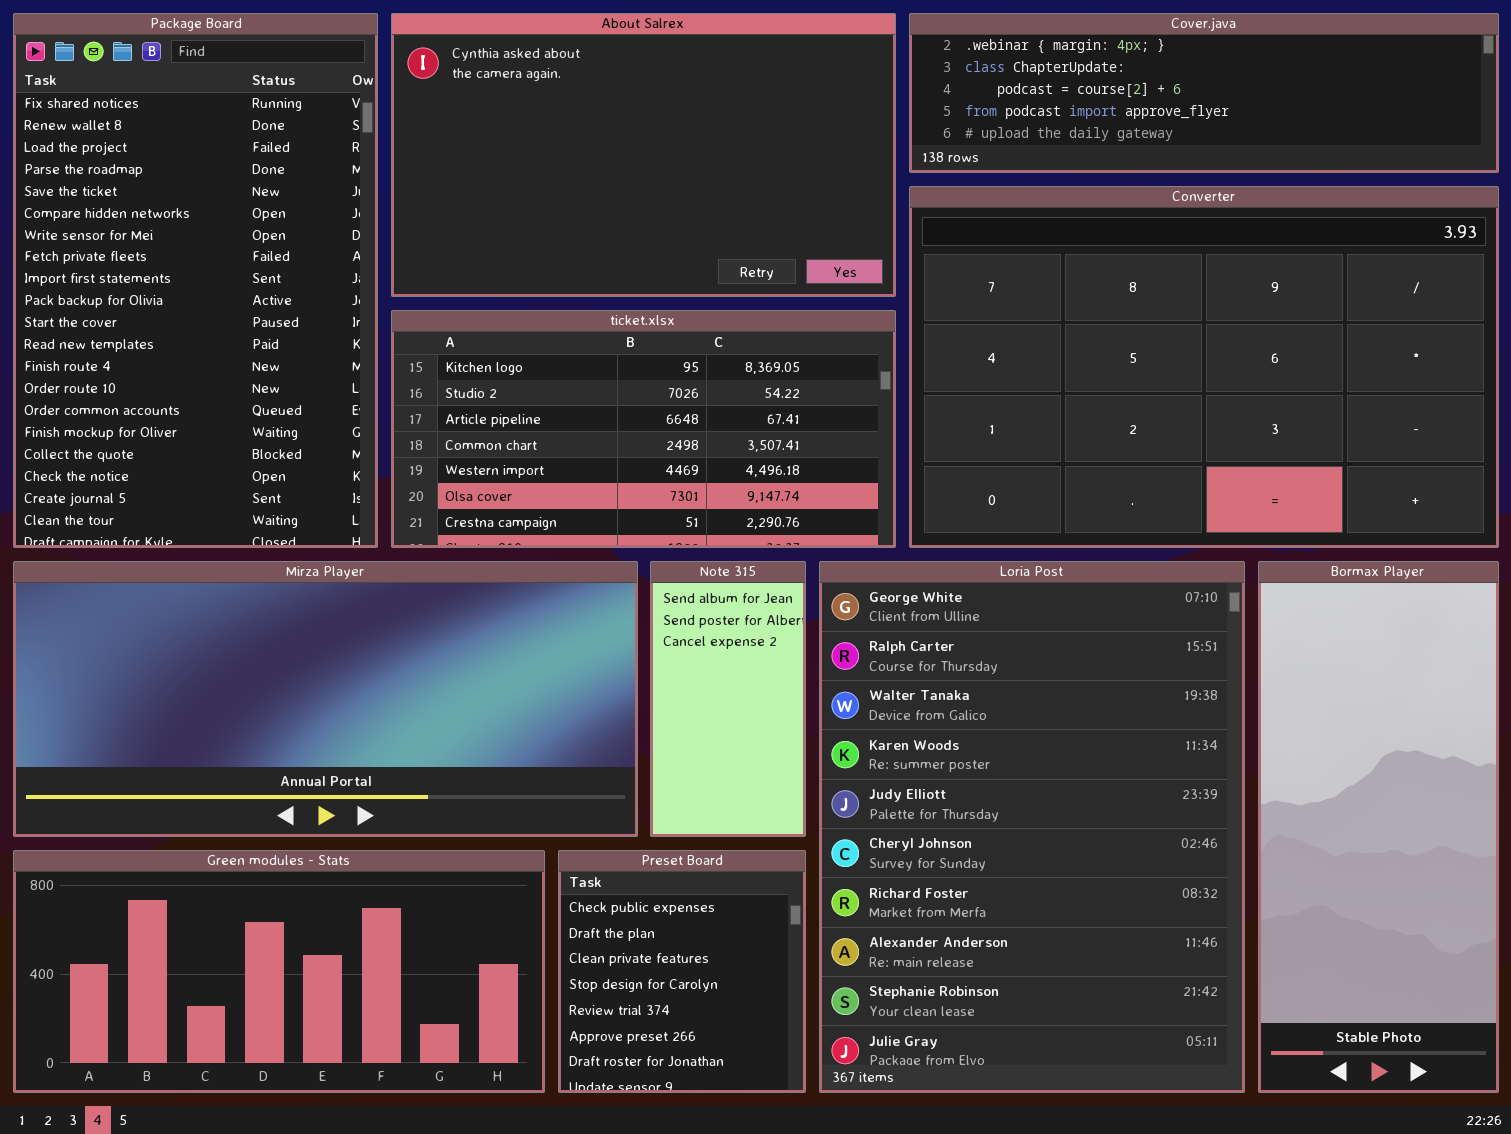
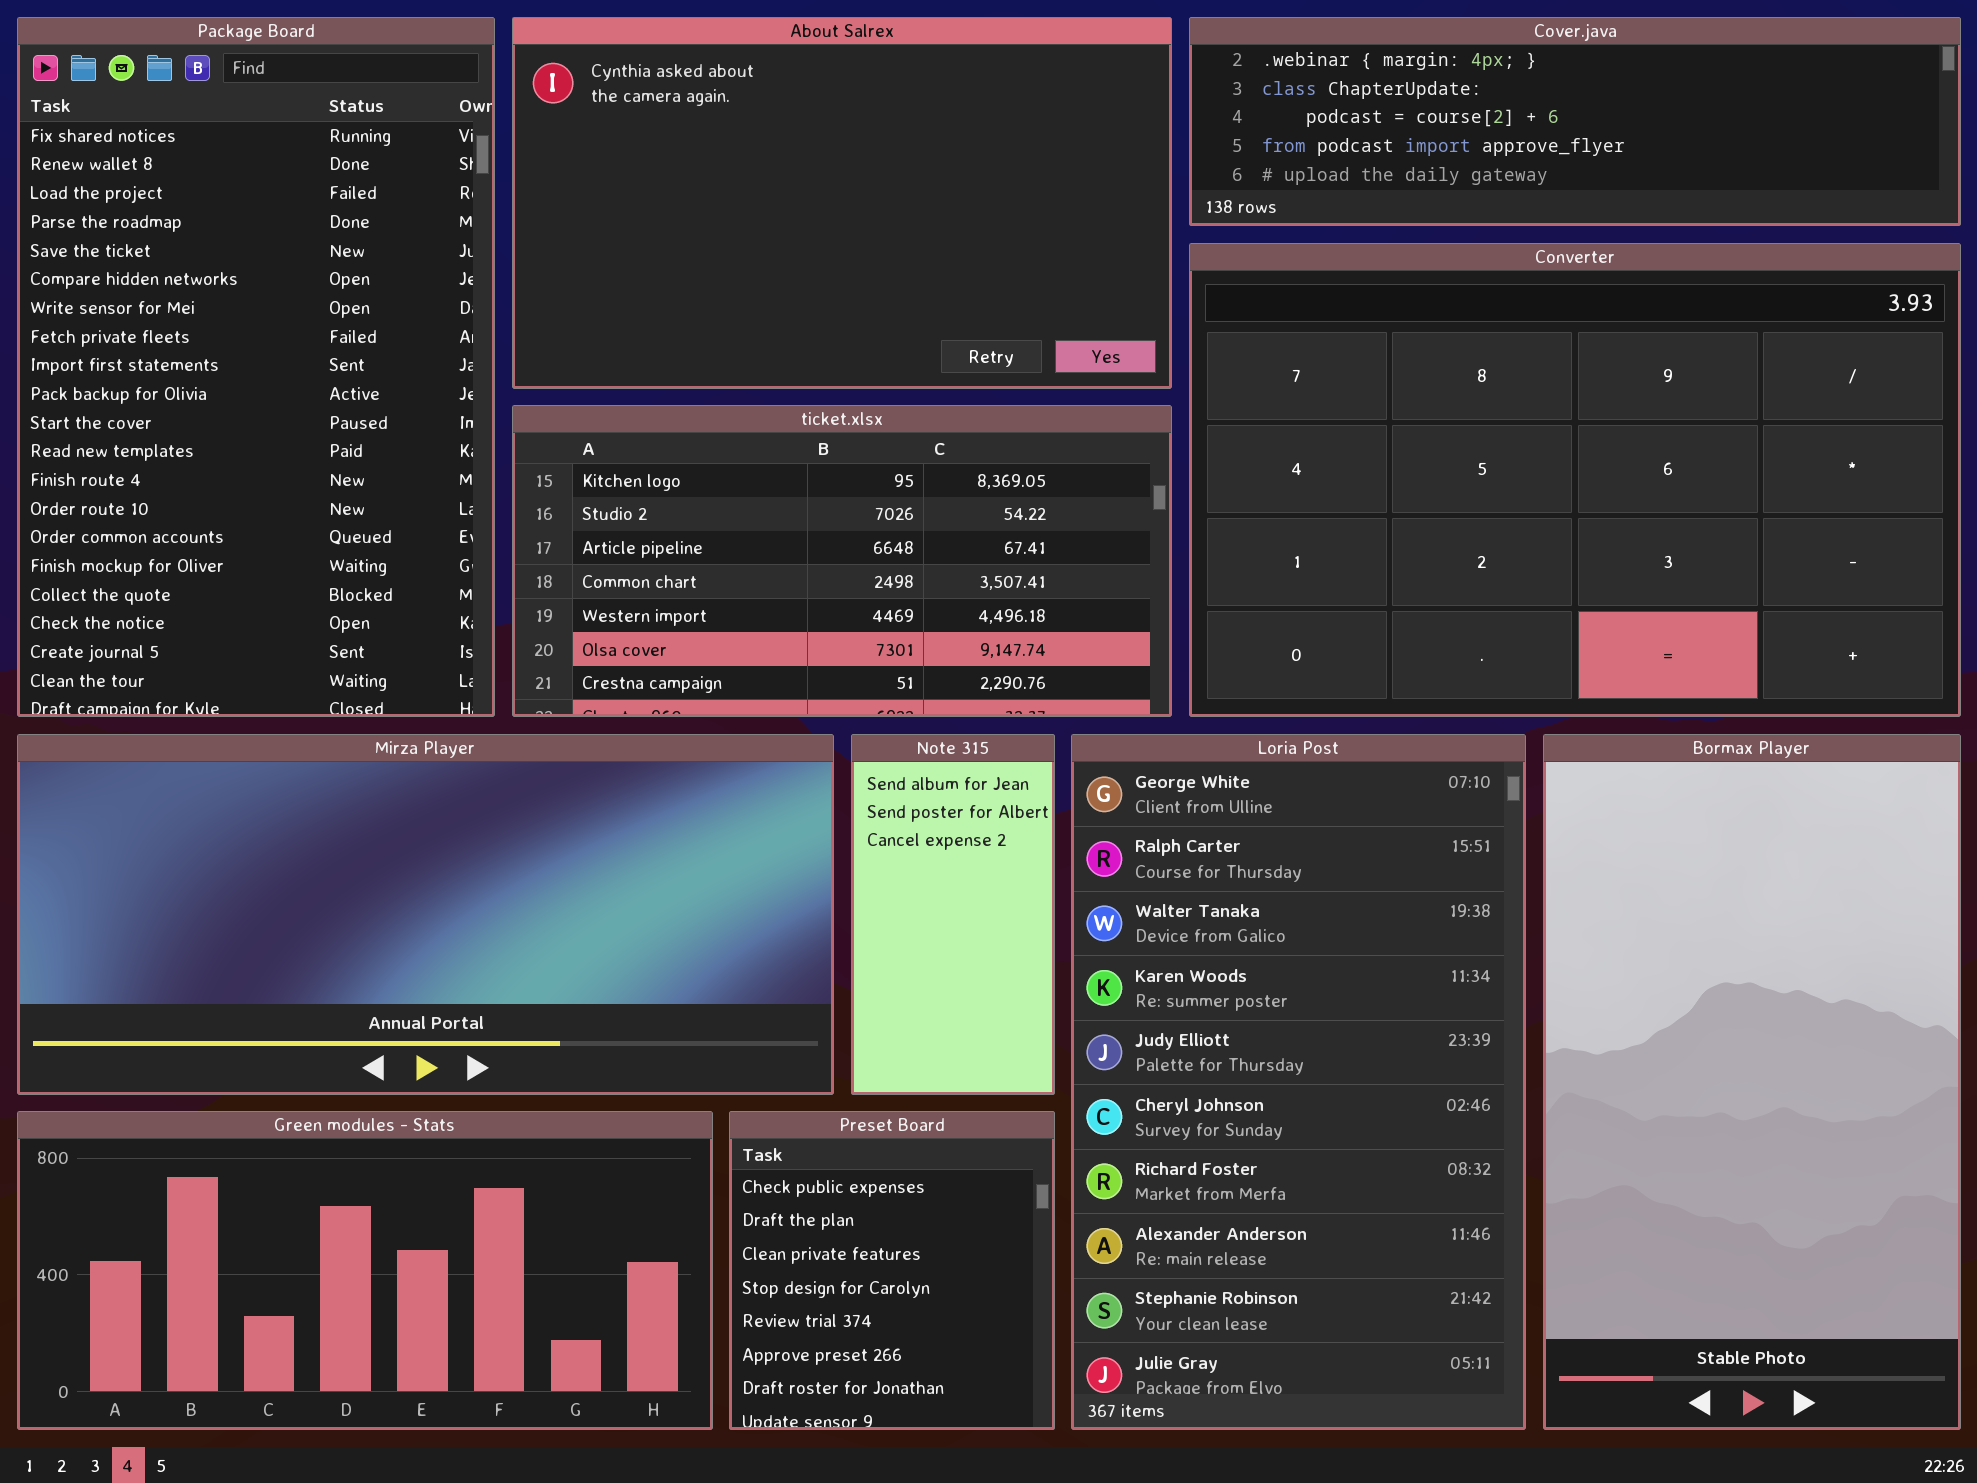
Loria Post: [819,561,1245,1093] -> [1071,734,1526,1430], resized
Bormax Player: [1258,561,1499,1093] -> [1543,734,1961,1430], resized

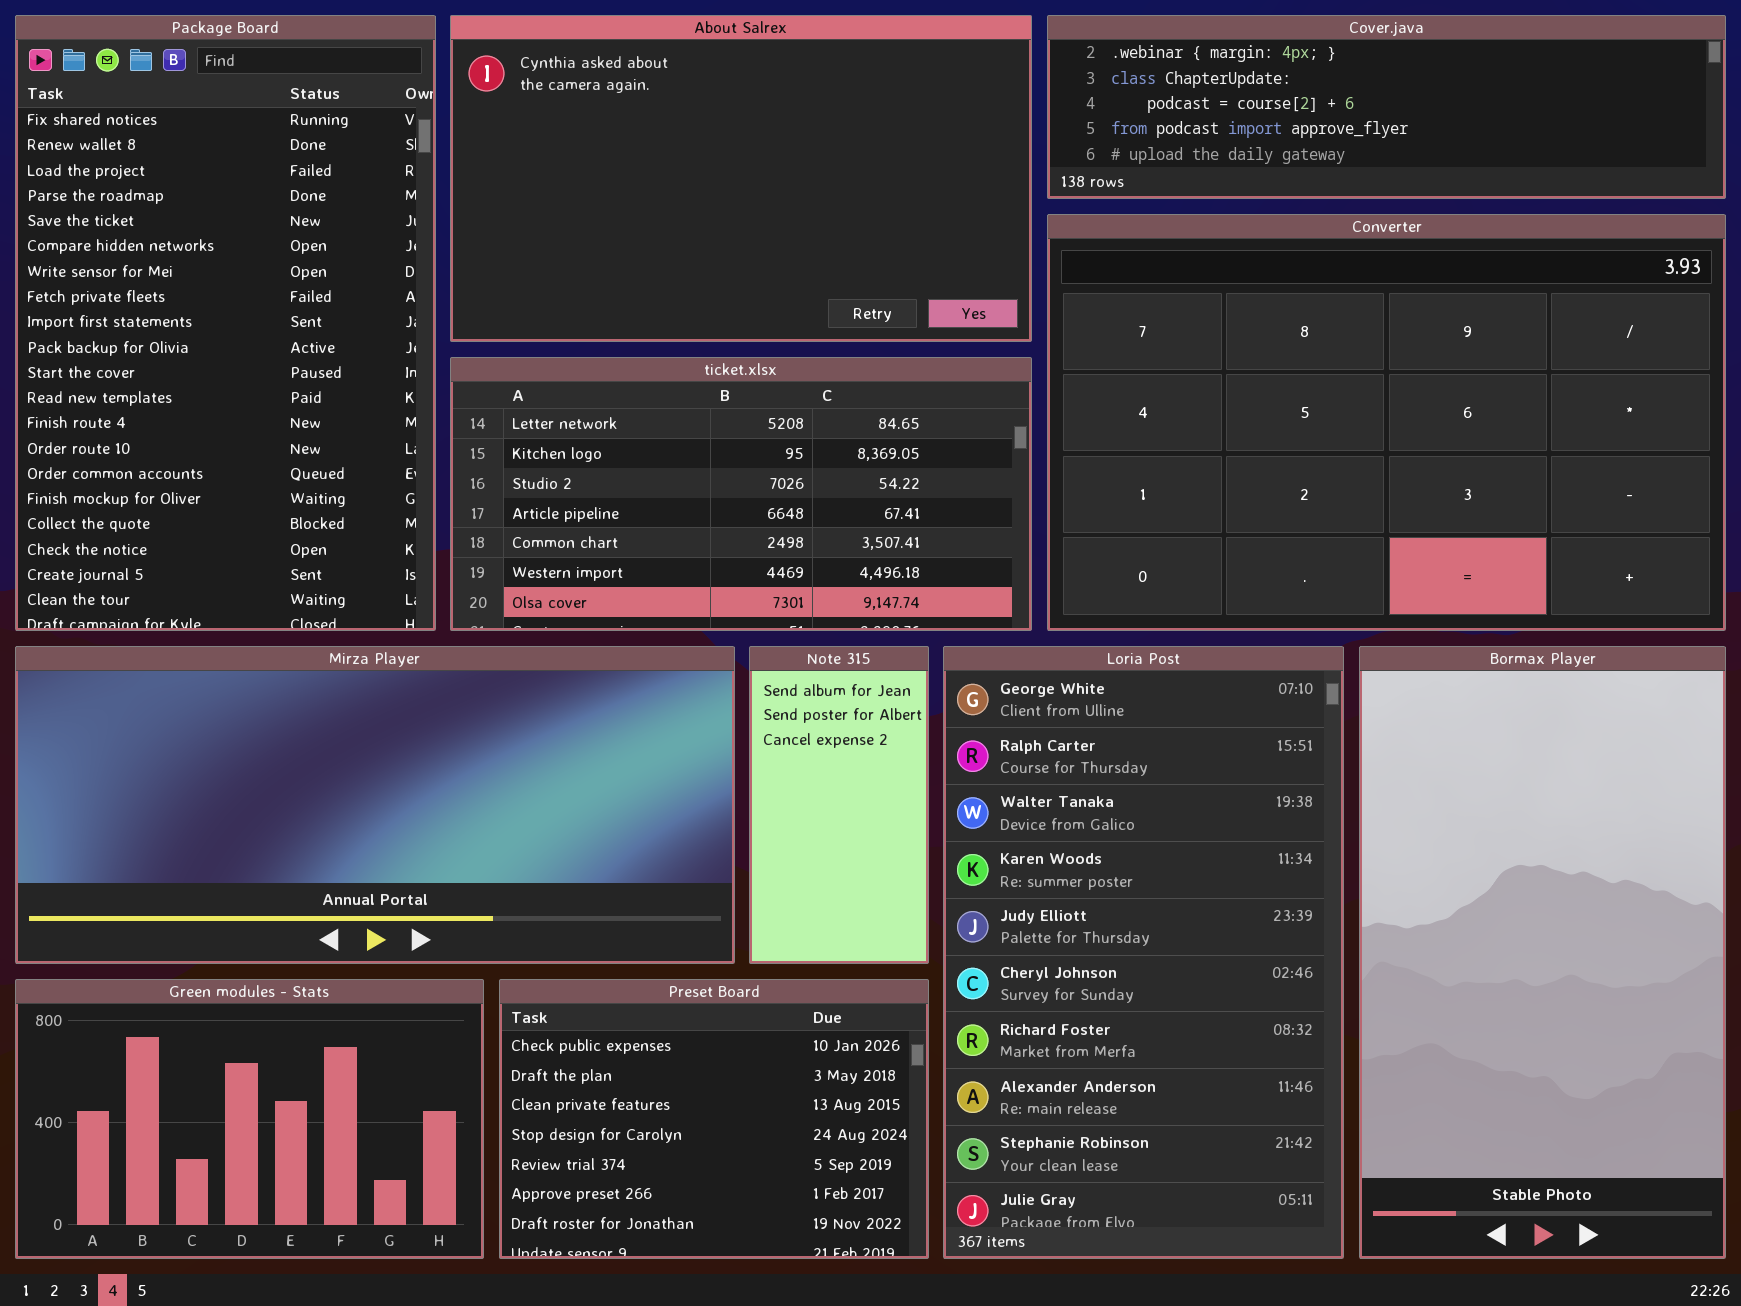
ticket.xlsx: [512,405,1172,717] -> [450,357,1032,631], scrolled up 1 row
Green modules - Stats: [17,1111,713,1430] -> [15,979,484,1259], resized
Preset Board: [729,1111,1055,1430] -> [499,979,929,1259], resized

